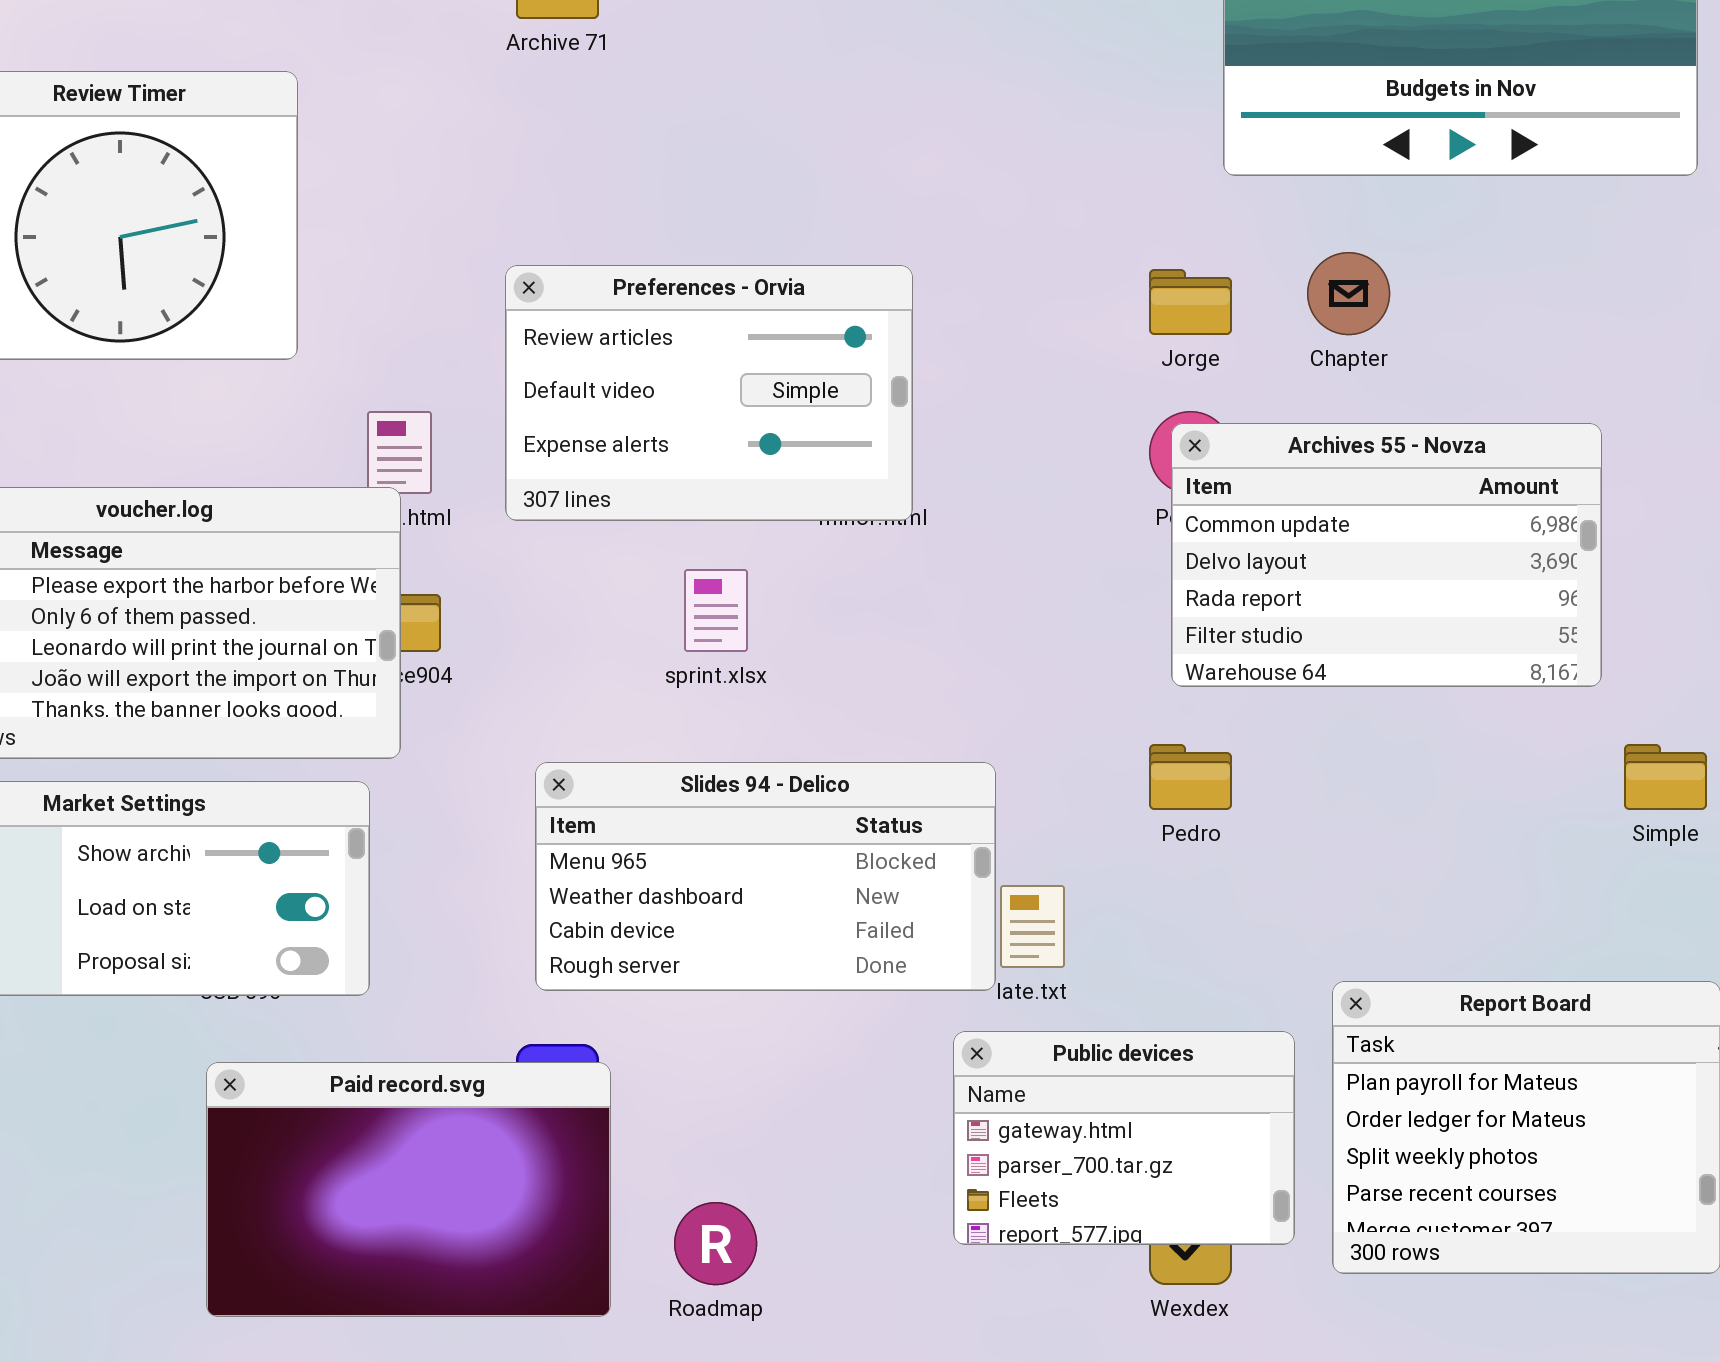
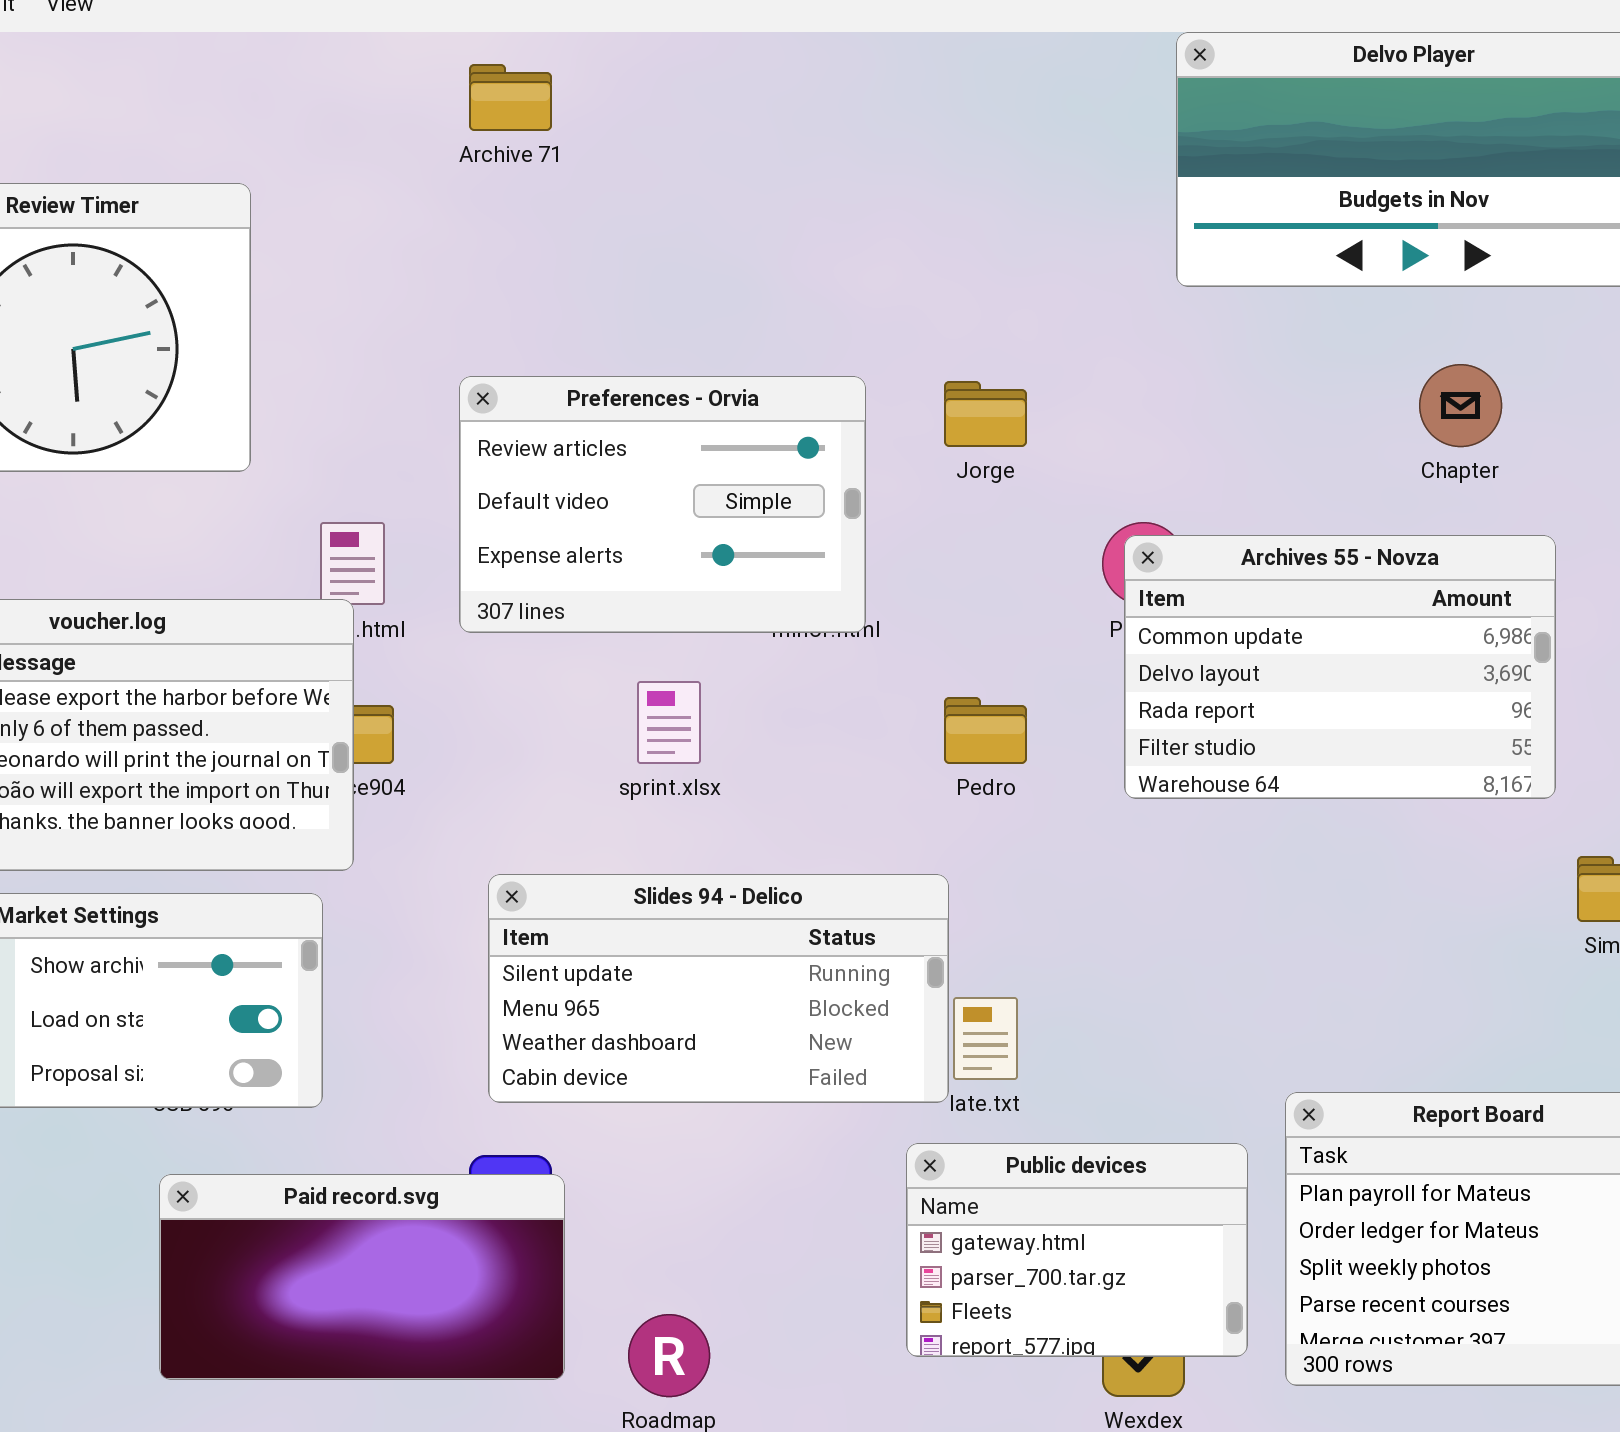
Chapter: [1307,252,1390,335] -> [1419,364,1502,447], moved
Jorge: [1149,269,1232,335] -> [944,381,1027,447], moved
Pedro: [1149,744,1232,810] -> [944,697,1027,764], moved
Slides 94 - Delico: [535,762,996,991] -> [488,874,949,1103], scrolled up 1 row
Paid record.svg: [206,1062,611,1317] -> [159,1174,565,1380], resized

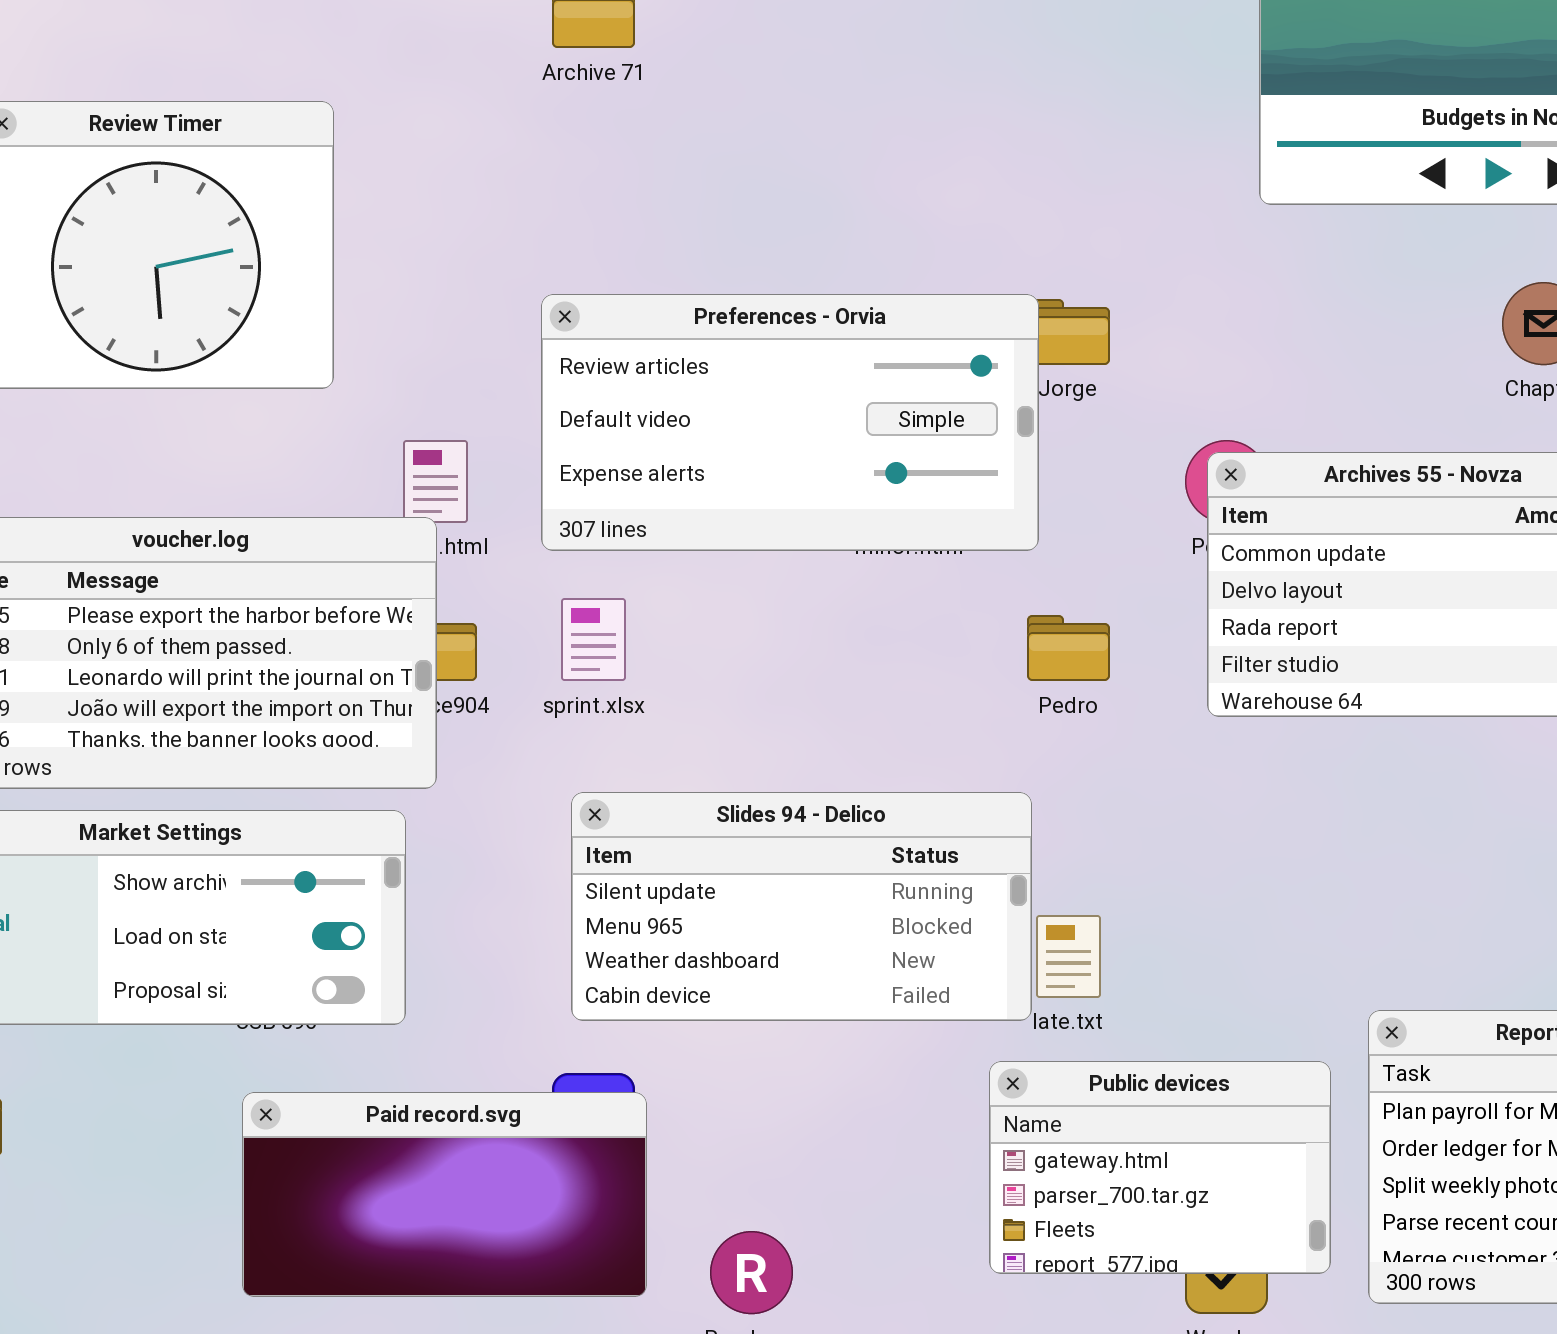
Preferences - Orvia: [459,376,866,633] -> [541,294,1039,551], resized
sprint.xlsx: [637,681,701,764] -> [561,598,626,681], moved

